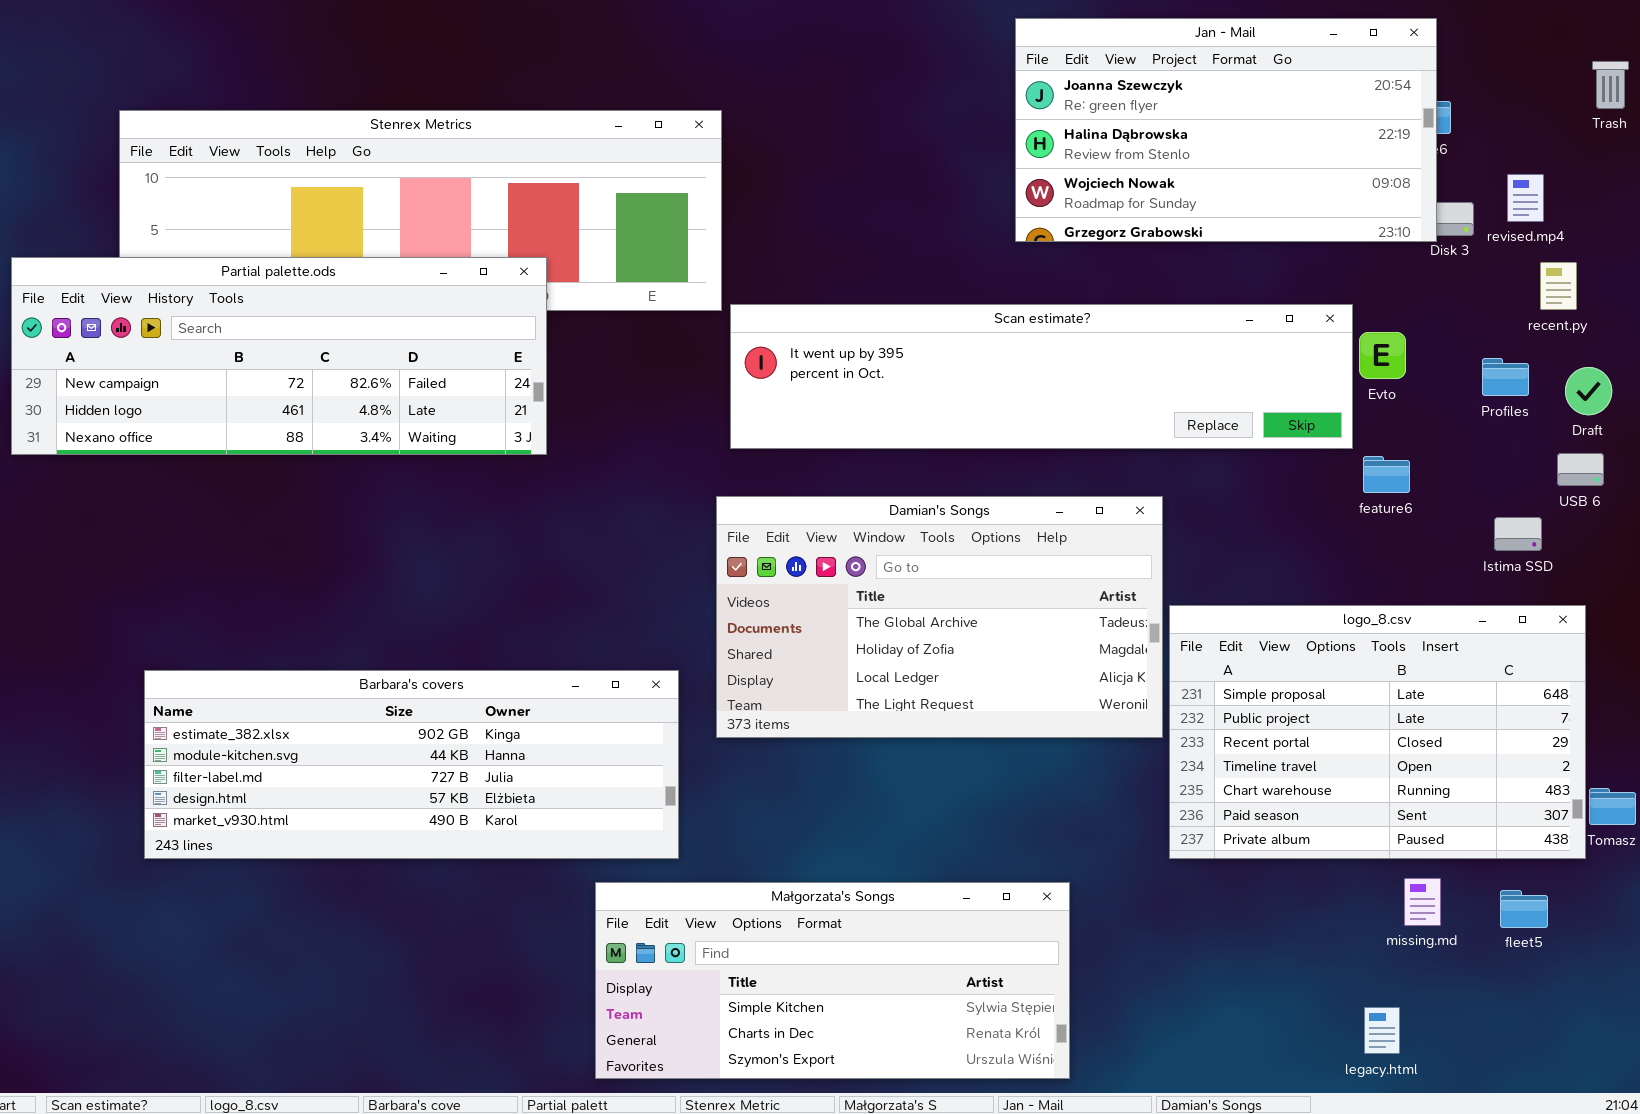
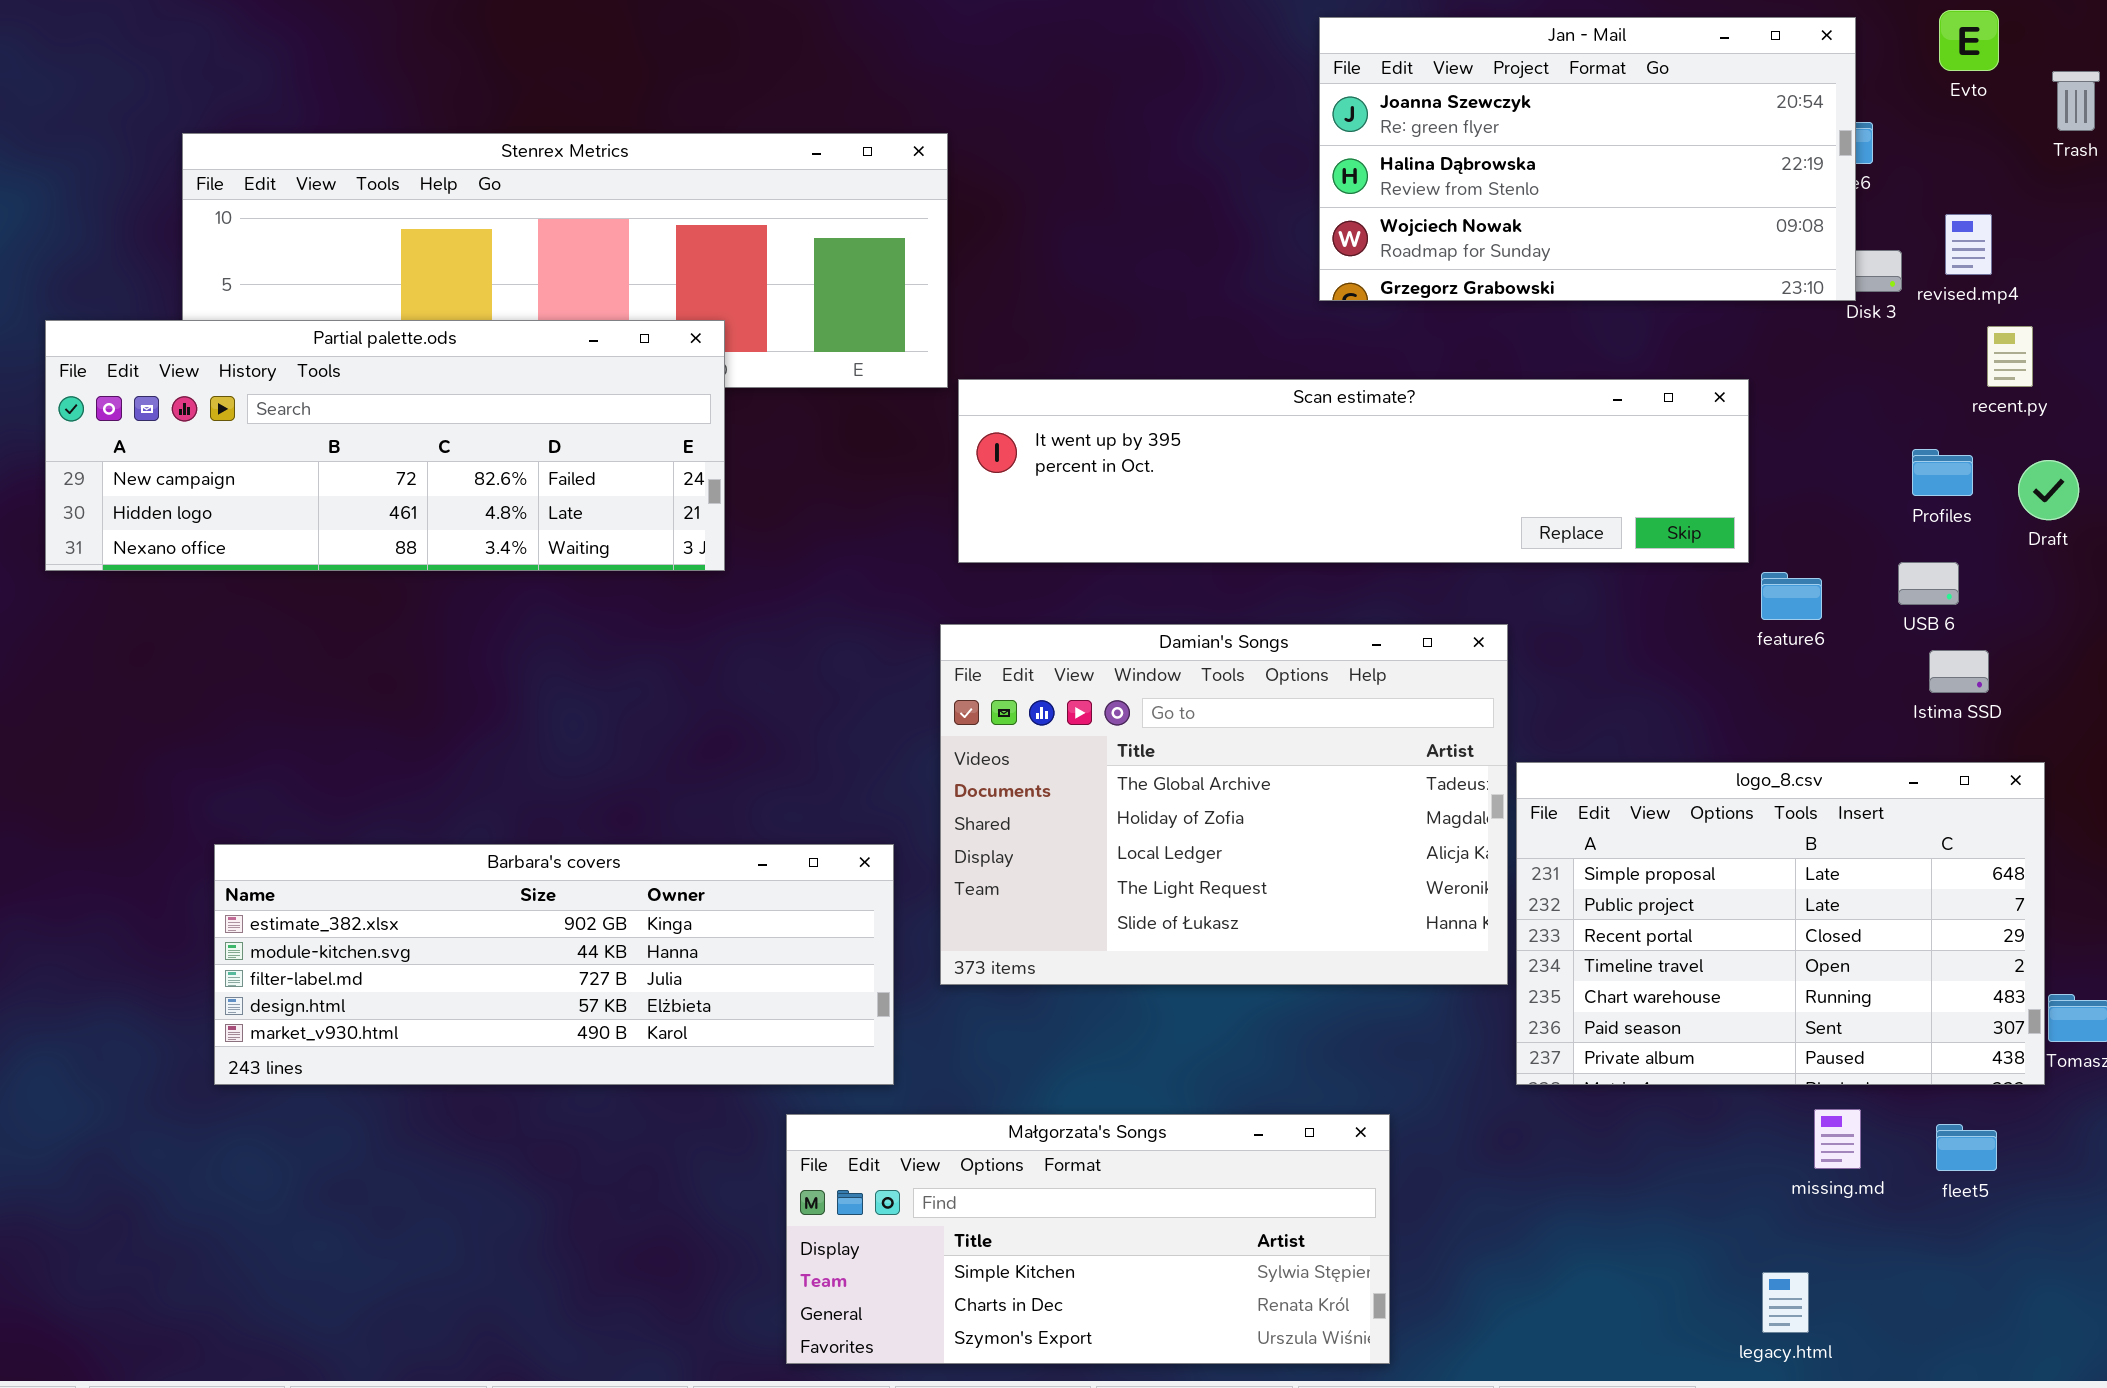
Evto: [1359,332,1406,379] -> [1939,10,1999,71], moved
USB 6: [1557,453,1604,486] -> [1898,562,1959,605], moved
Damian's Songs: [716,496,1163,738] -> [940,624,1508,985], resized

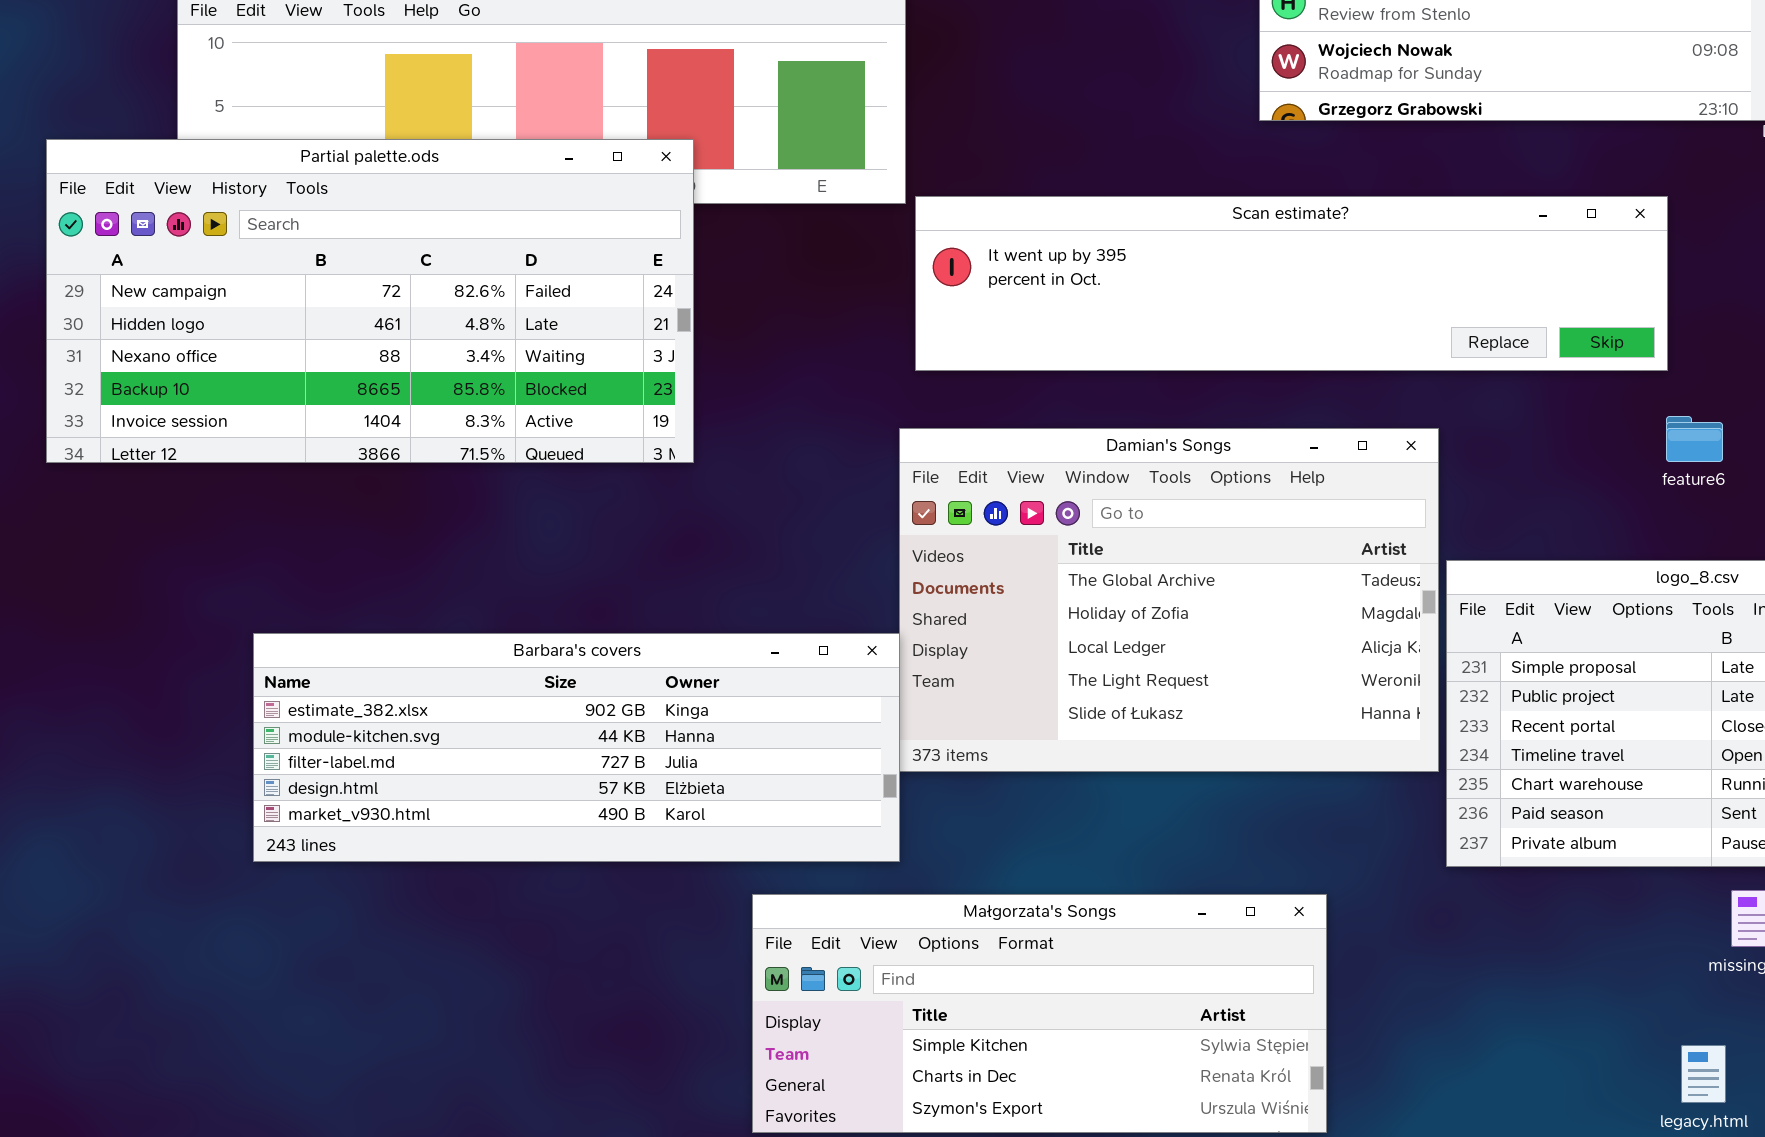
Partial palette.ods: [45,320,725,571] -> [46,139,694,463], resized
feature6: [1761,572,1822,620] -> [1666,416,1723,462], moved
Barbara's covers: [214,844,894,1085] -> [253,633,900,862], moved

